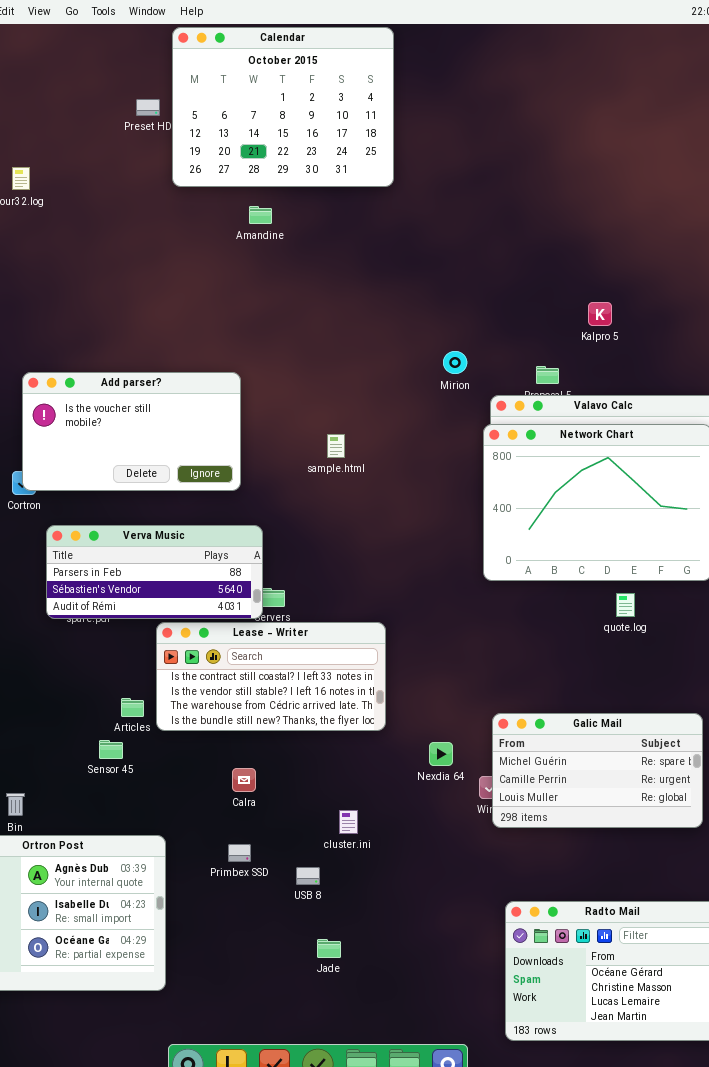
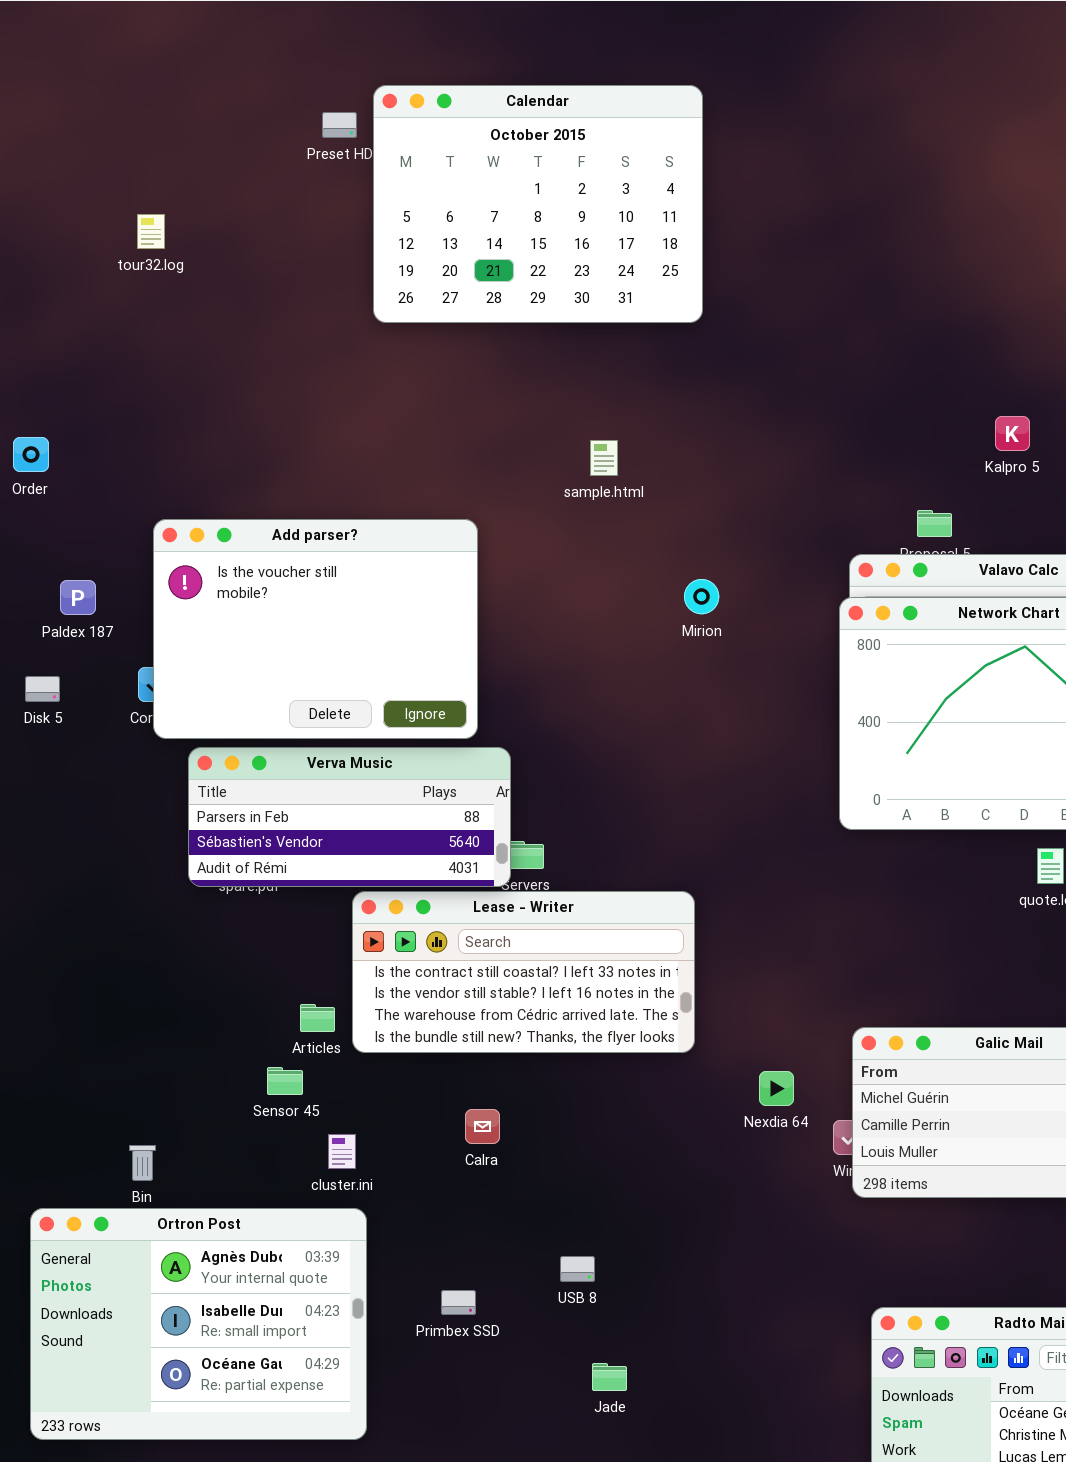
Calendar: [172,27,394,187] -> [373,85,703,323], moved
Mirion: [443,351,467,374] -> [684,579,719,614], moved
Add parser?: [22,372,241,491] -> [153,519,478,739], resized
sample.html: [327,434,345,458] -> [590,440,618,476], moved
cluster.ini: [339,810,358,834] -> [328,1134,356,1169], moved
Primbex SSD: [228,844,251,862] -> [441,1290,476,1315], moved

